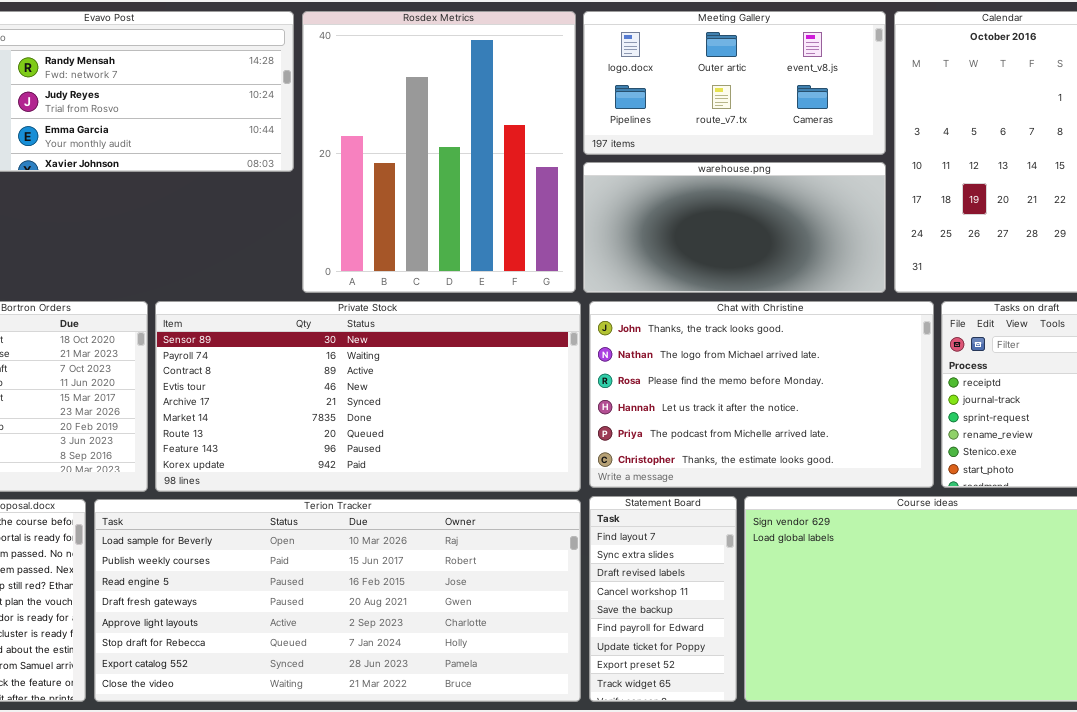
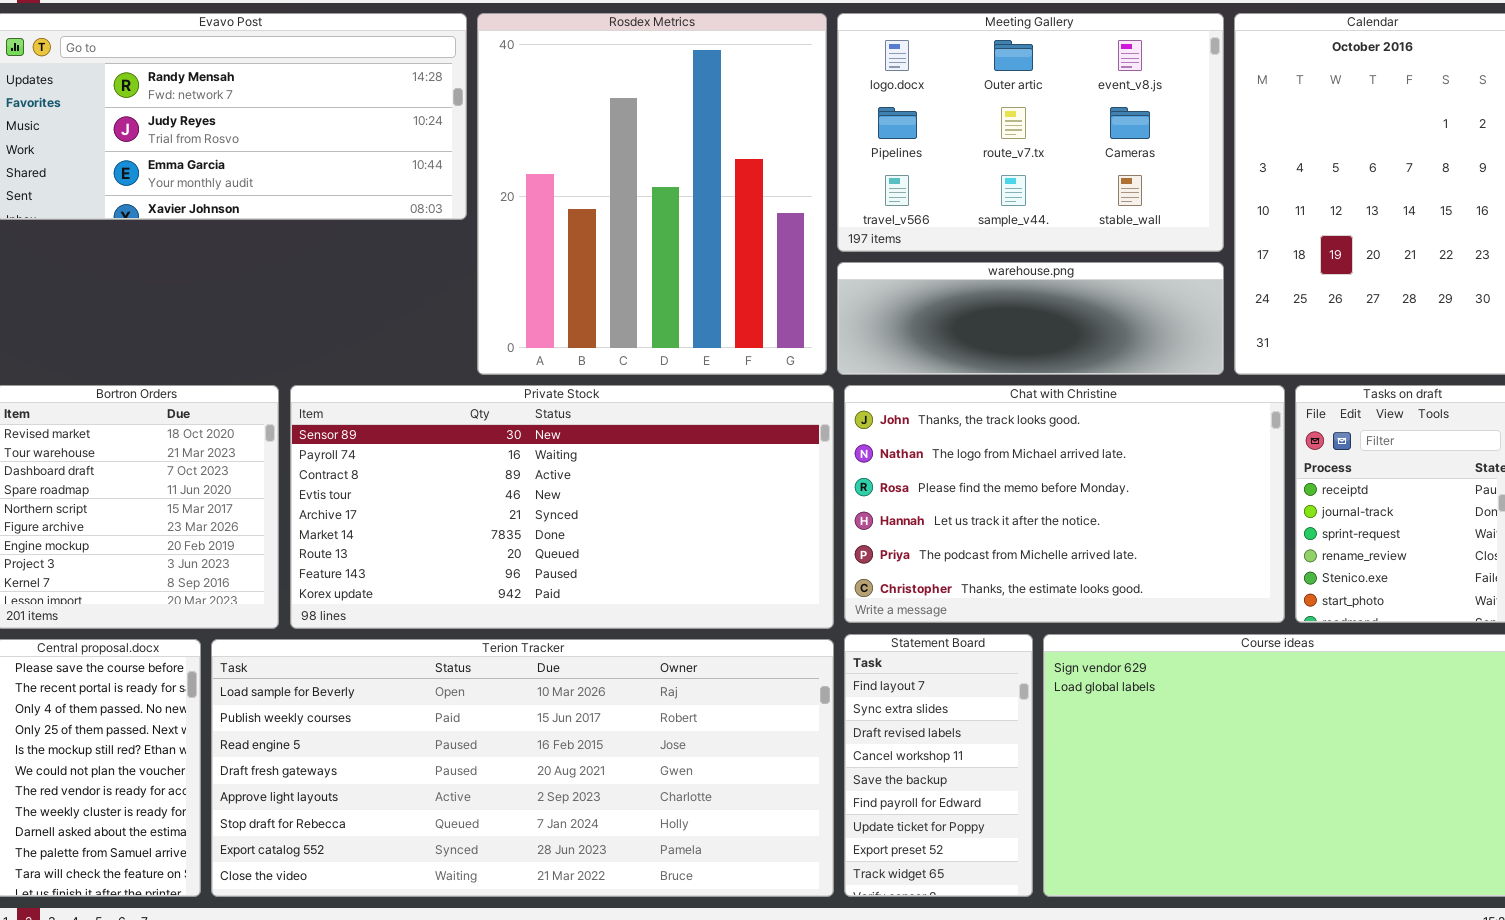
Meeting Gallery: [583,11,886,155] -> [837,13,1224,252], resized
warehouse.png: [583,162,886,293] -> [837,262,1224,375], resized

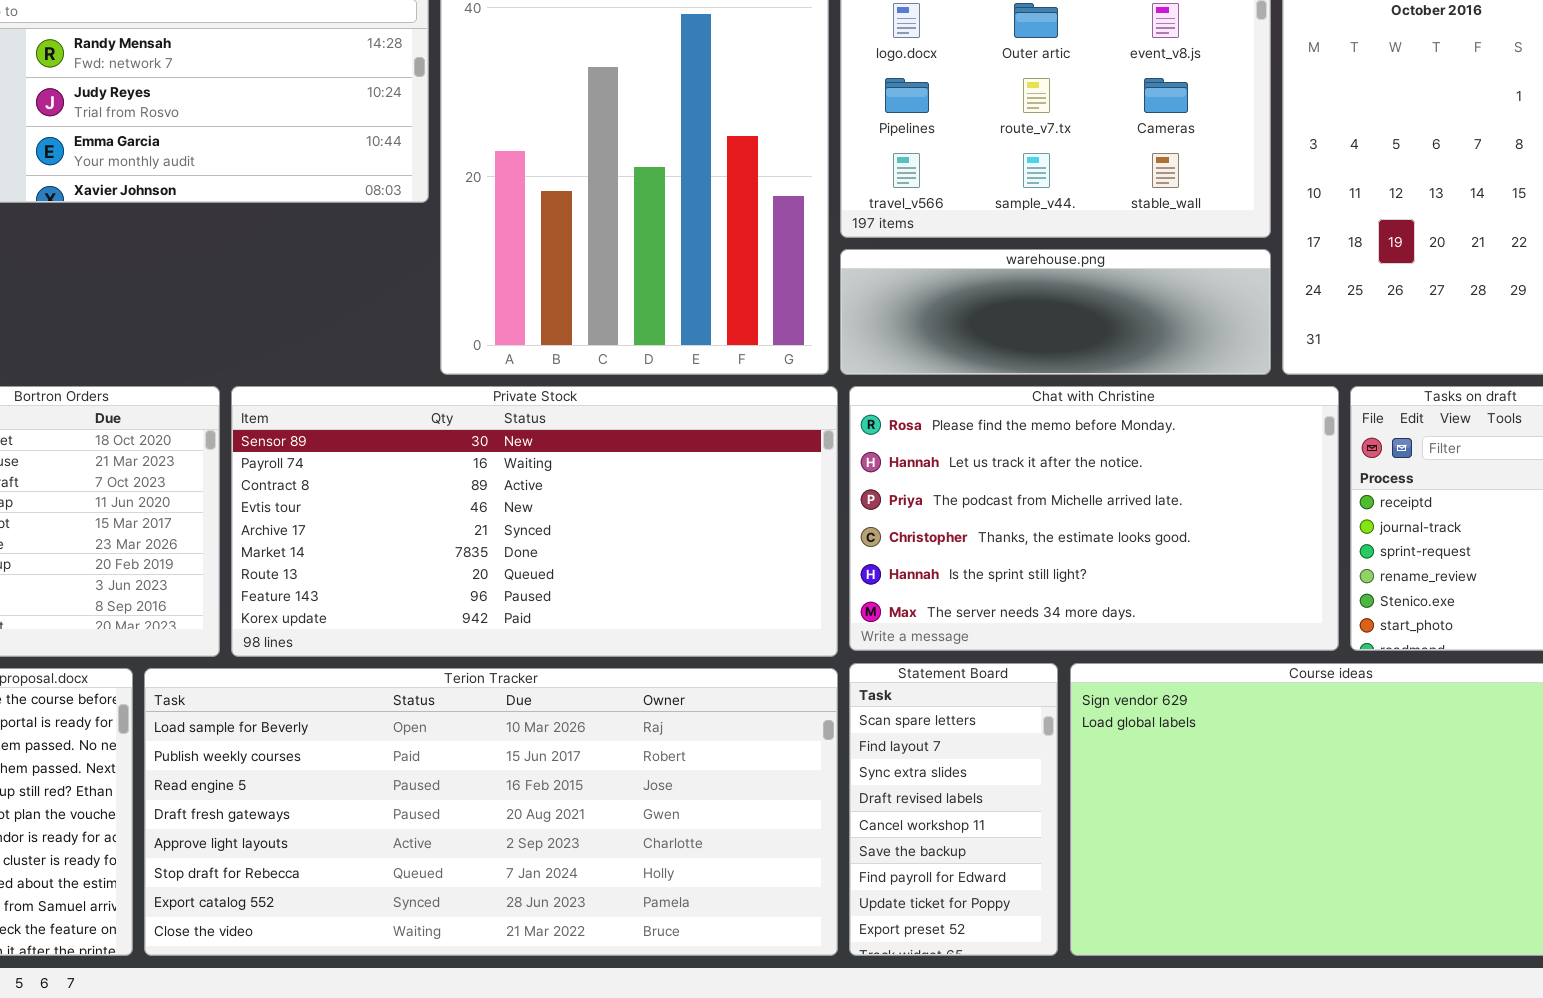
Chat with Christine: [844,385,1285,623] -> [849,386,1339,651], scrolled down 2 rows
Statement Board: [844,634,1033,897] -> [849,663,1058,956], scrolled up 1 row

